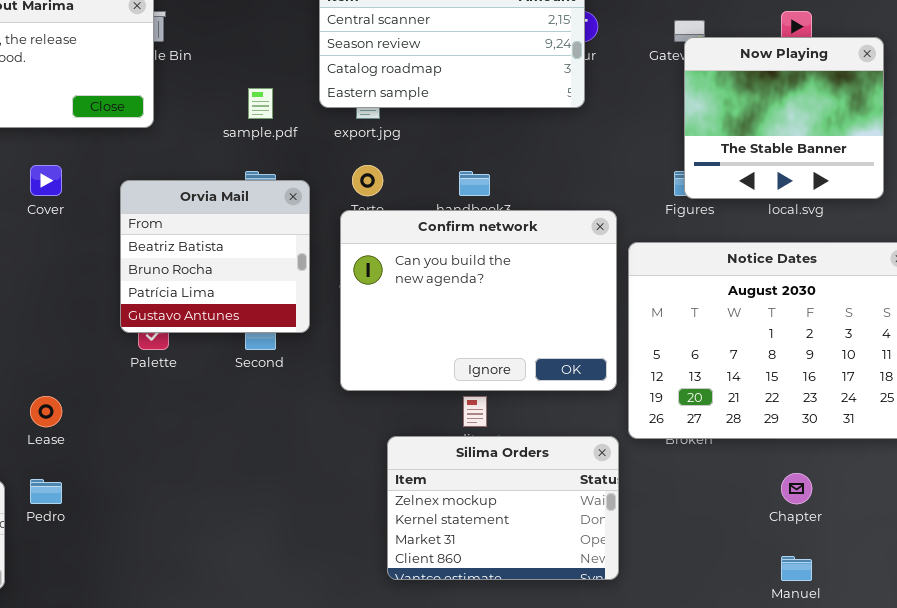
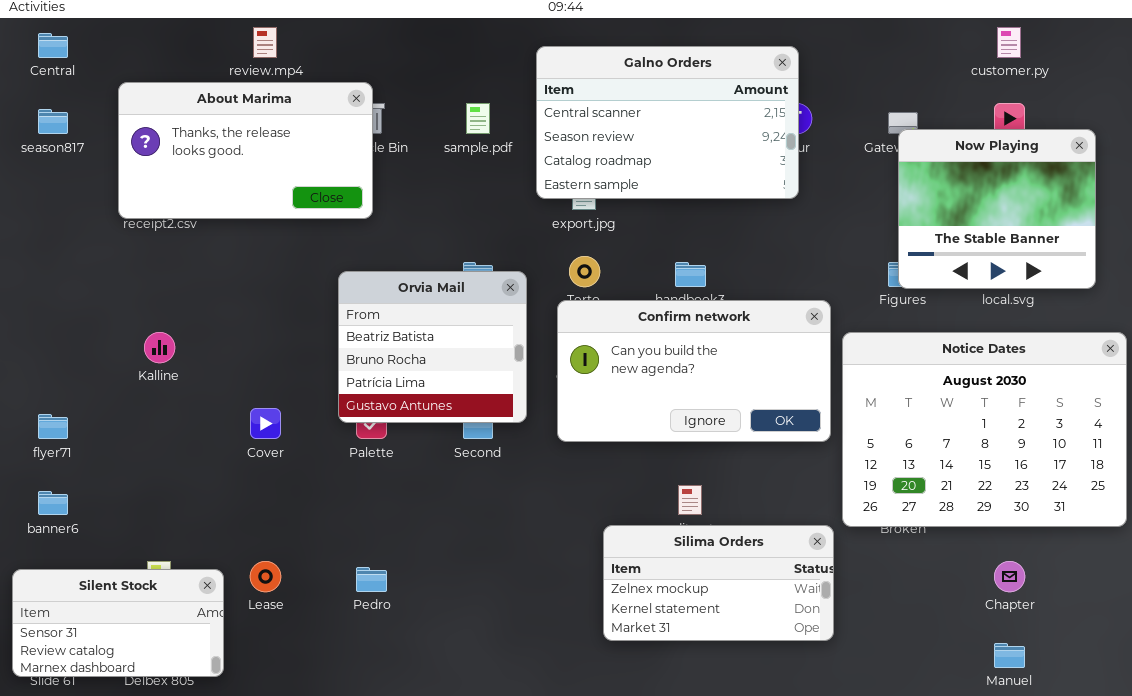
sample.pdf: [248,88,273,119] -> [466,103,490,134], moved
Cover: [30,165,62,196] -> [250,408,281,439], moved
Confirm network: [340,210,617,391] -> [557,300,831,442], resized
Lease: [30,396,62,427] -> [250,561,281,592], moved
Silima Orders: [387,436,619,580] -> [603,525,834,641], resized
Pedro: [30,479,62,504] -> [356,567,387,592], moved

